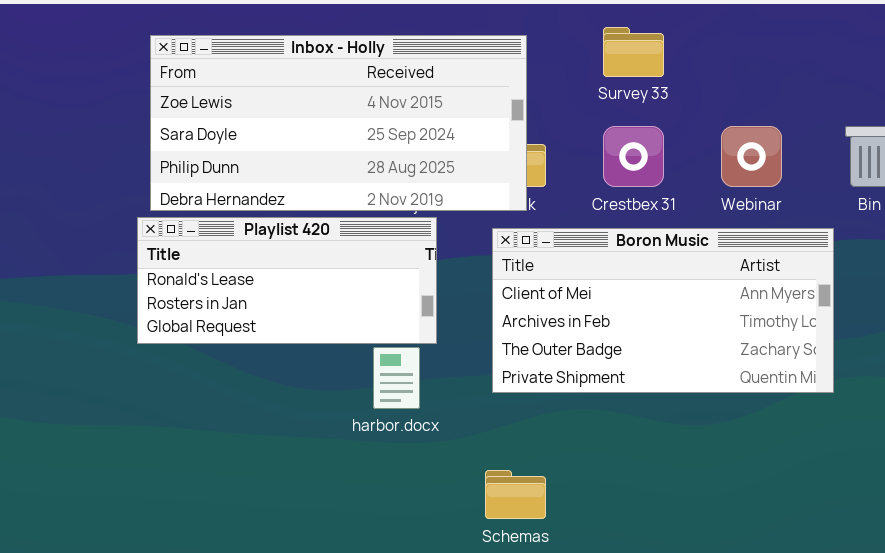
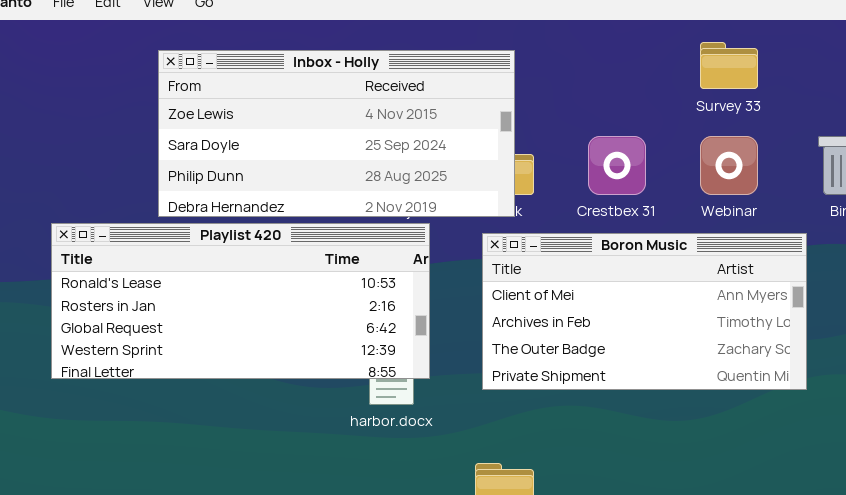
Survey 33: [603,27,664,77] -> [700,42,758,89], moved
Playlist 420: [137,217,437,344] -> [51,223,430,379], resized

